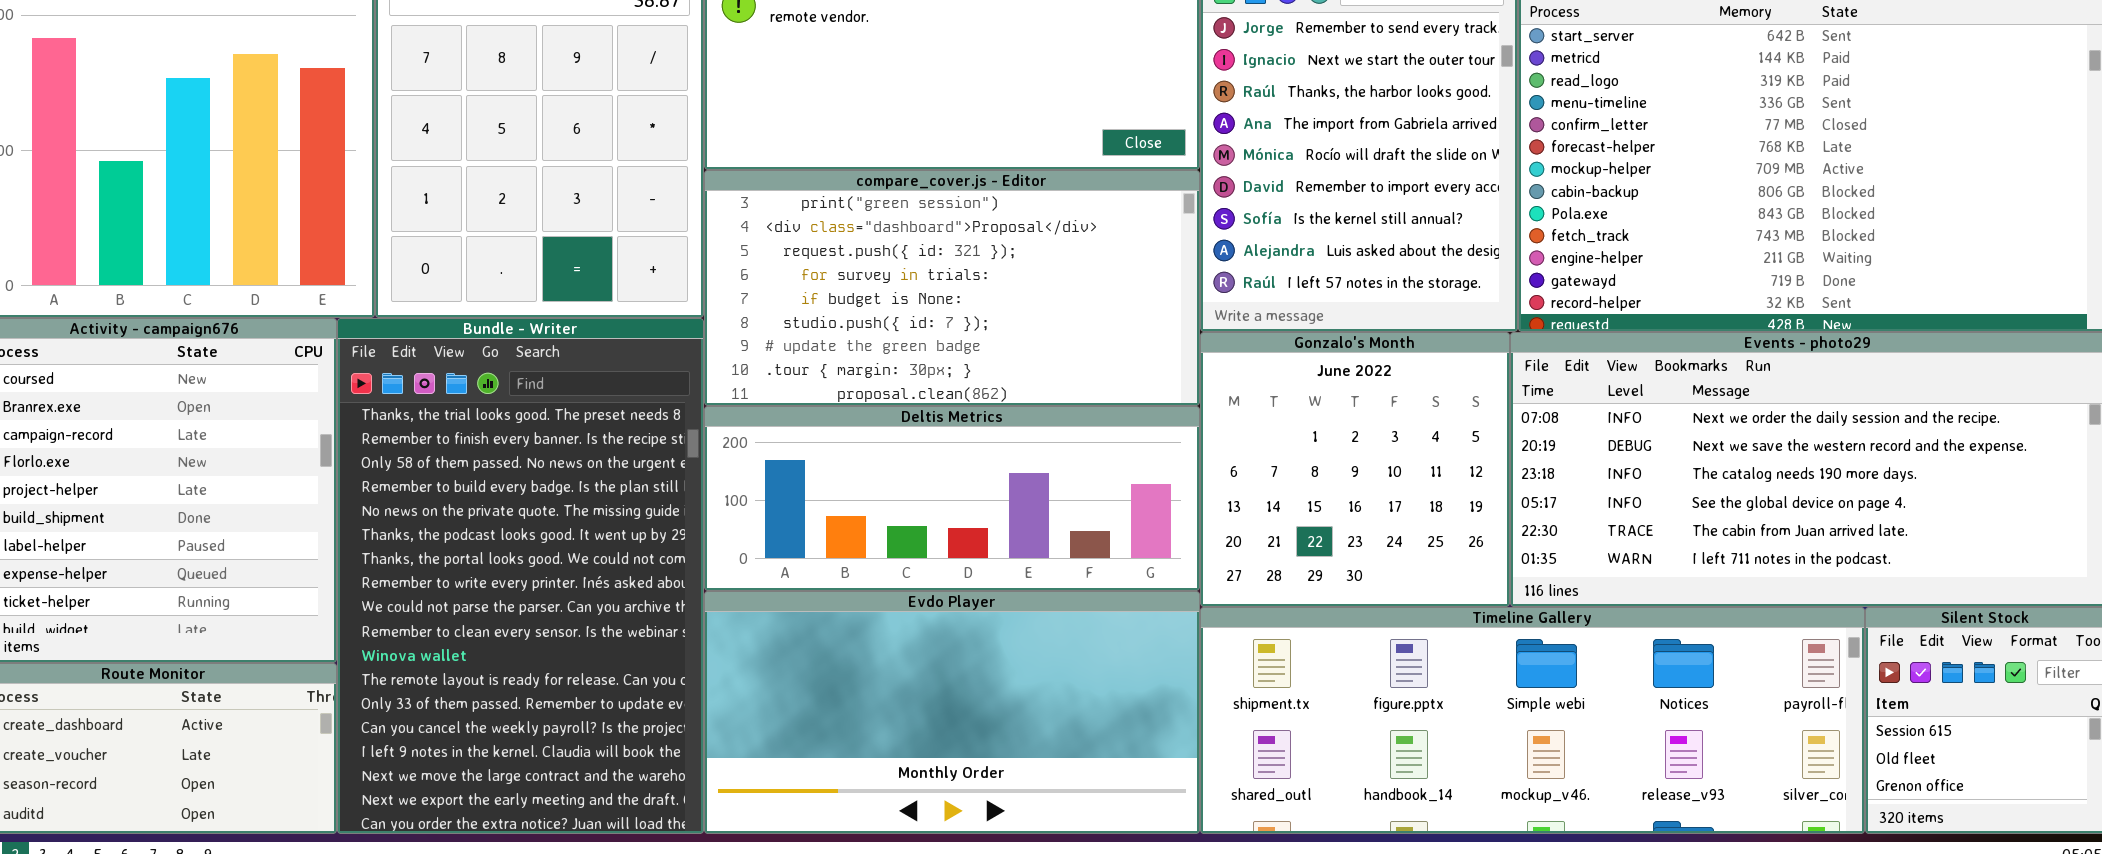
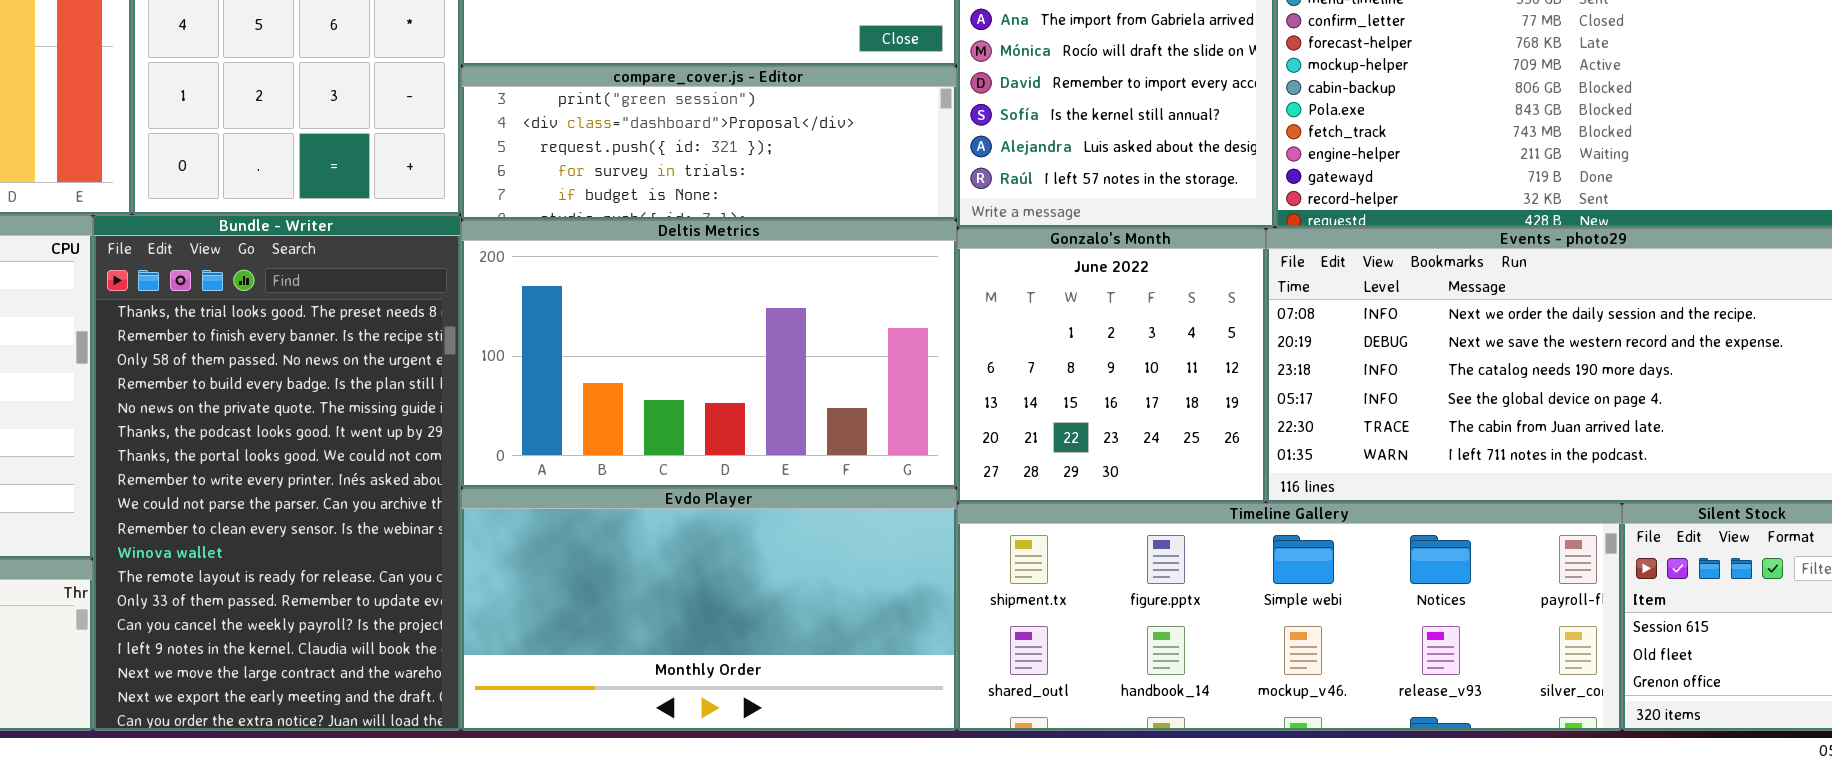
compare_cover.js - Editor: [704,170,1200,406] -> [461,66,957,220], resized
Deltis Metrics: [704,406,1200,591] -> [461,220,957,488], resized

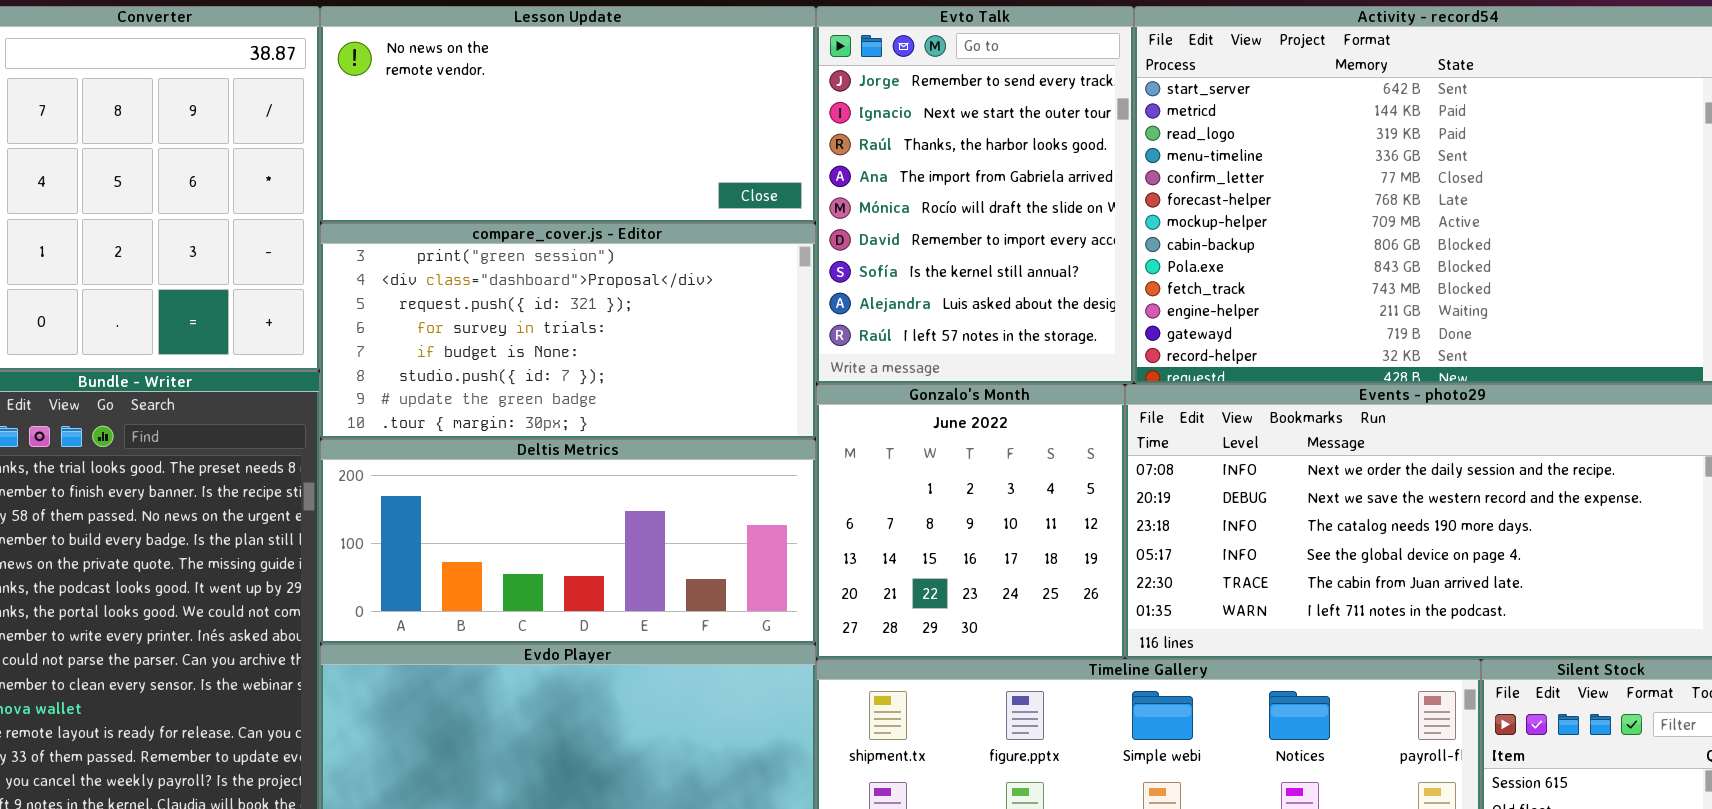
compare_cover.js - Editor: [461,66,957,220] -> [320,223,816,439], resized
Deltis Metrics: [461,220,957,488] -> [320,439,816,644], resized

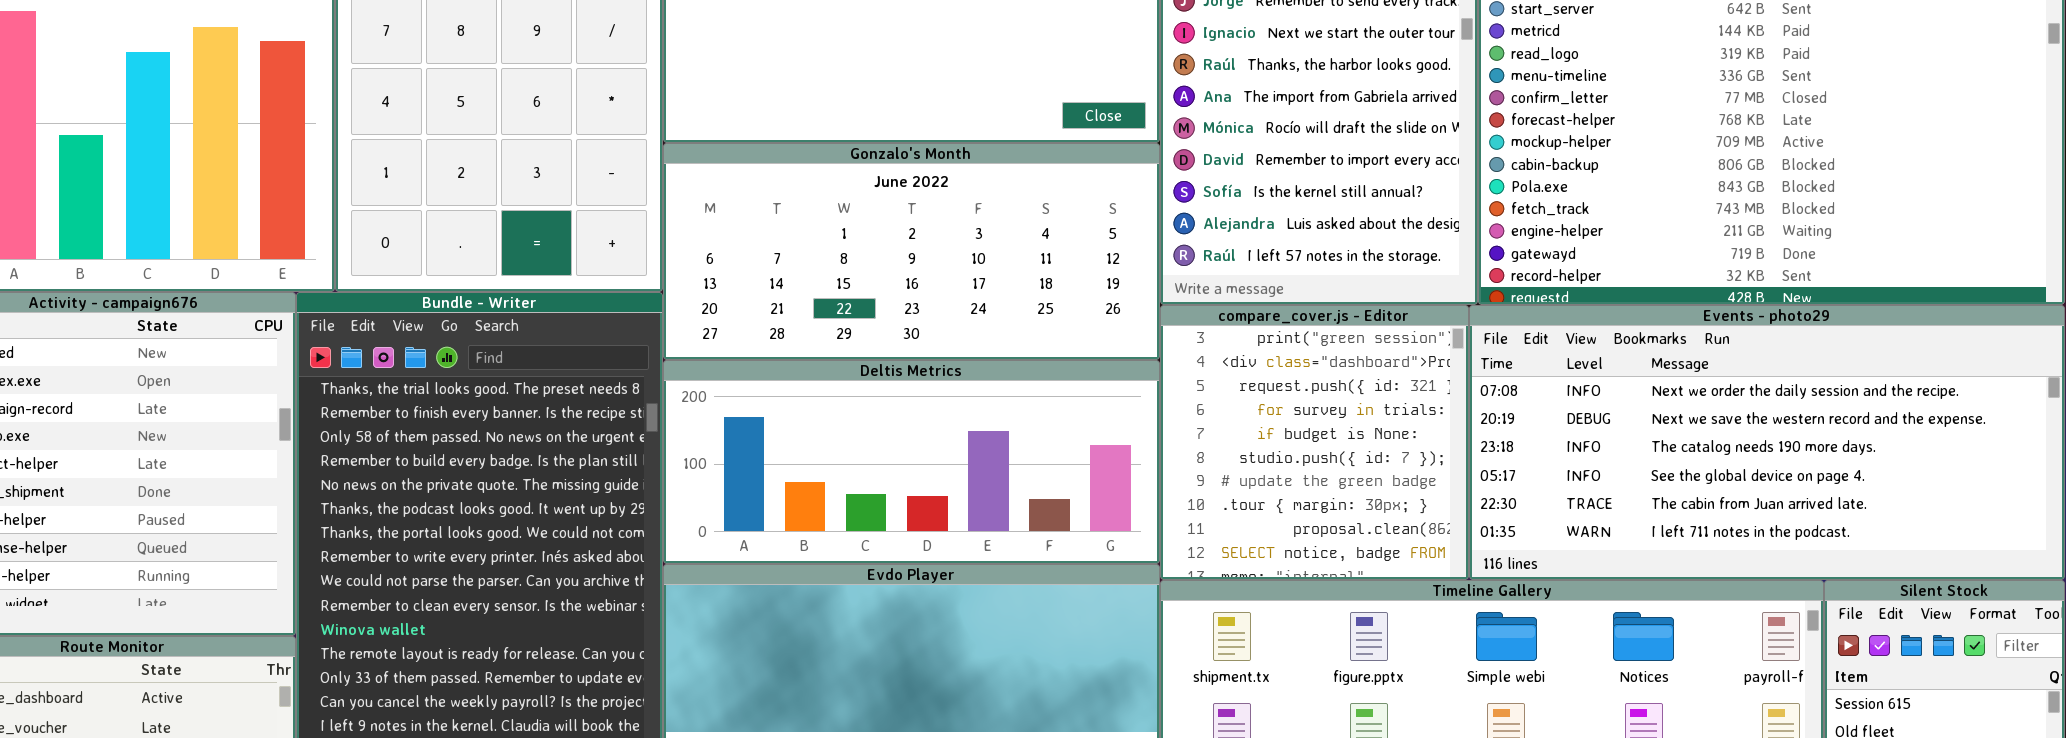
compare_cover.js - Editor: [320,223,816,439] -> [1160,305,1469,580], moved, resized
Gonzalo's Month: [816,384,1125,659] -> [663,143,1160,360], moved, resized

